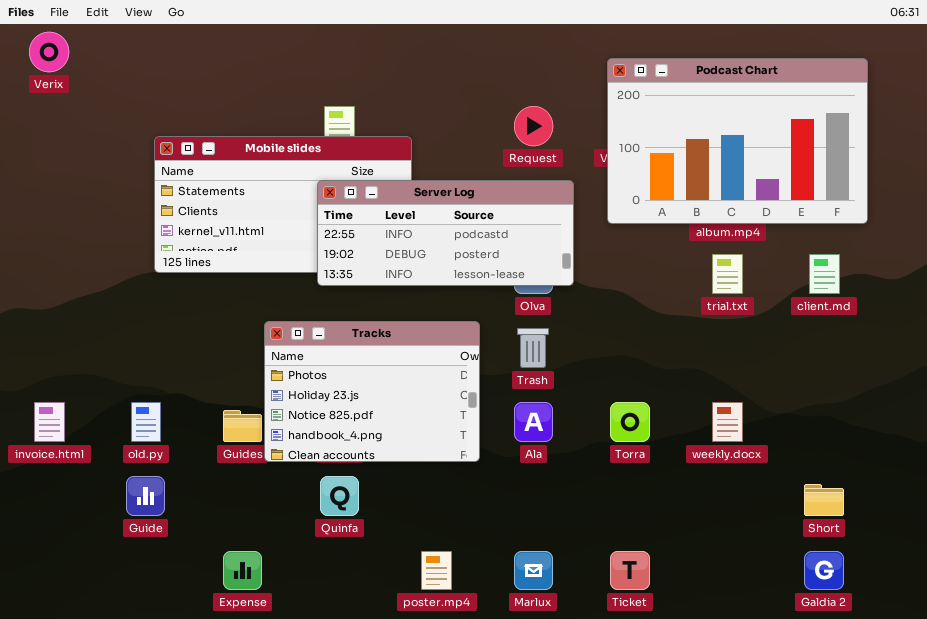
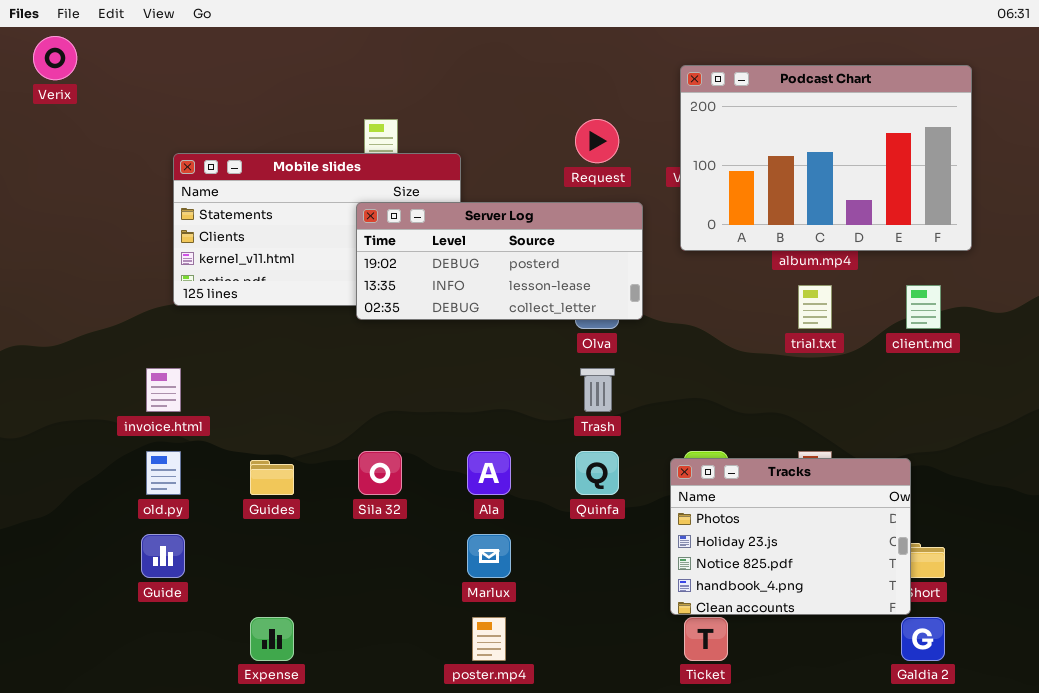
Server Log: [317,180,574,286] -> [356,202,643,320], scrolled down 1 row
Tracks: [264,321,480,462] -> [670,458,911,615], moved
invoice.html: [34,402,65,442] -> [146,368,181,412], moved
Ala: [514,402,553,442] -> [467,451,511,495], moved
Quinfa: [320,476,359,516] -> [575,451,619,495], moved
Marlux: [514,551,553,590] -> [467,534,511,578], moved

